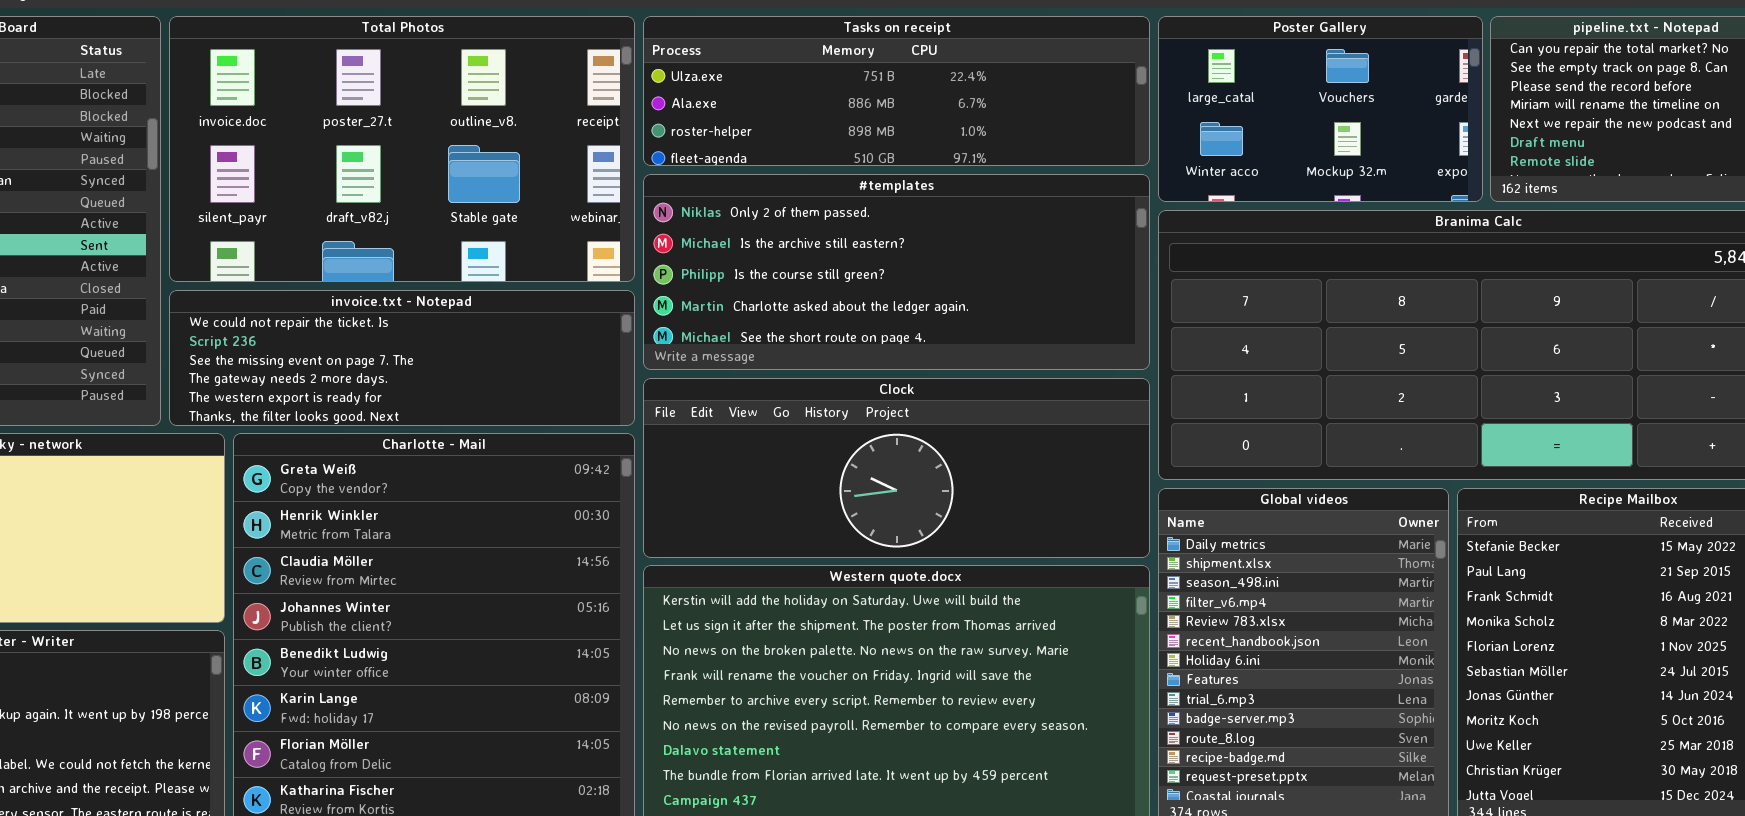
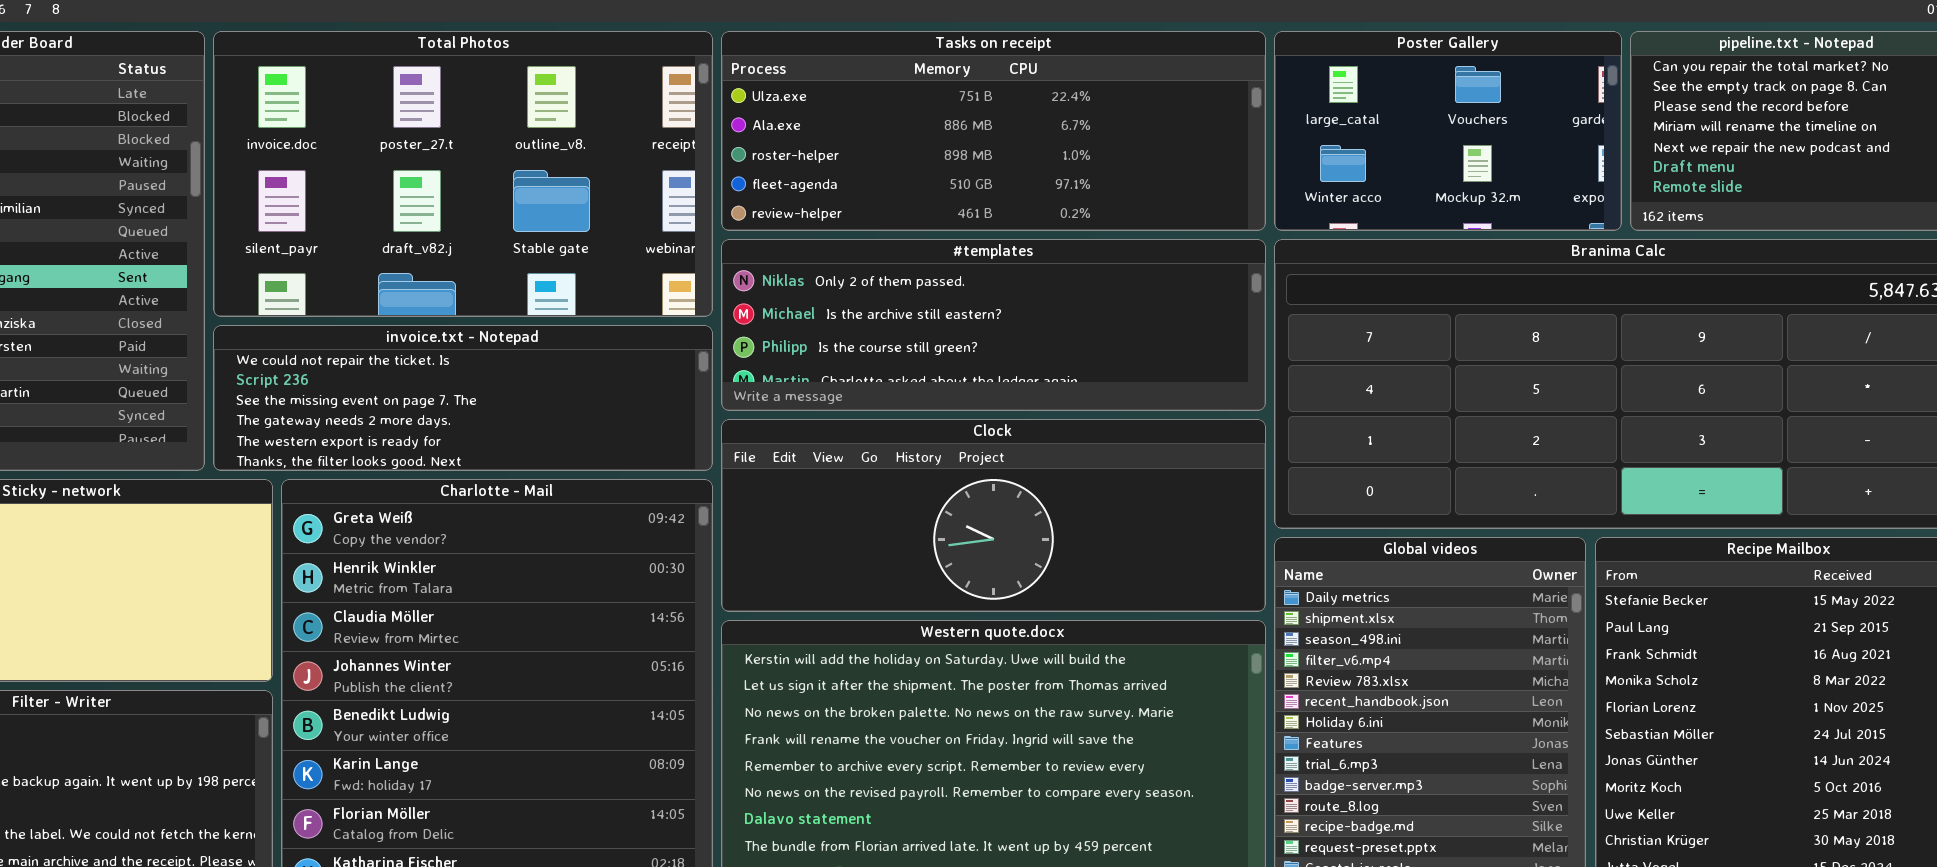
Tasks on receipt: [643,16,1150,166] -> [721,31,1266,231], resized
#templates: [643,174,1150,370] -> [721,239,1266,411], resized

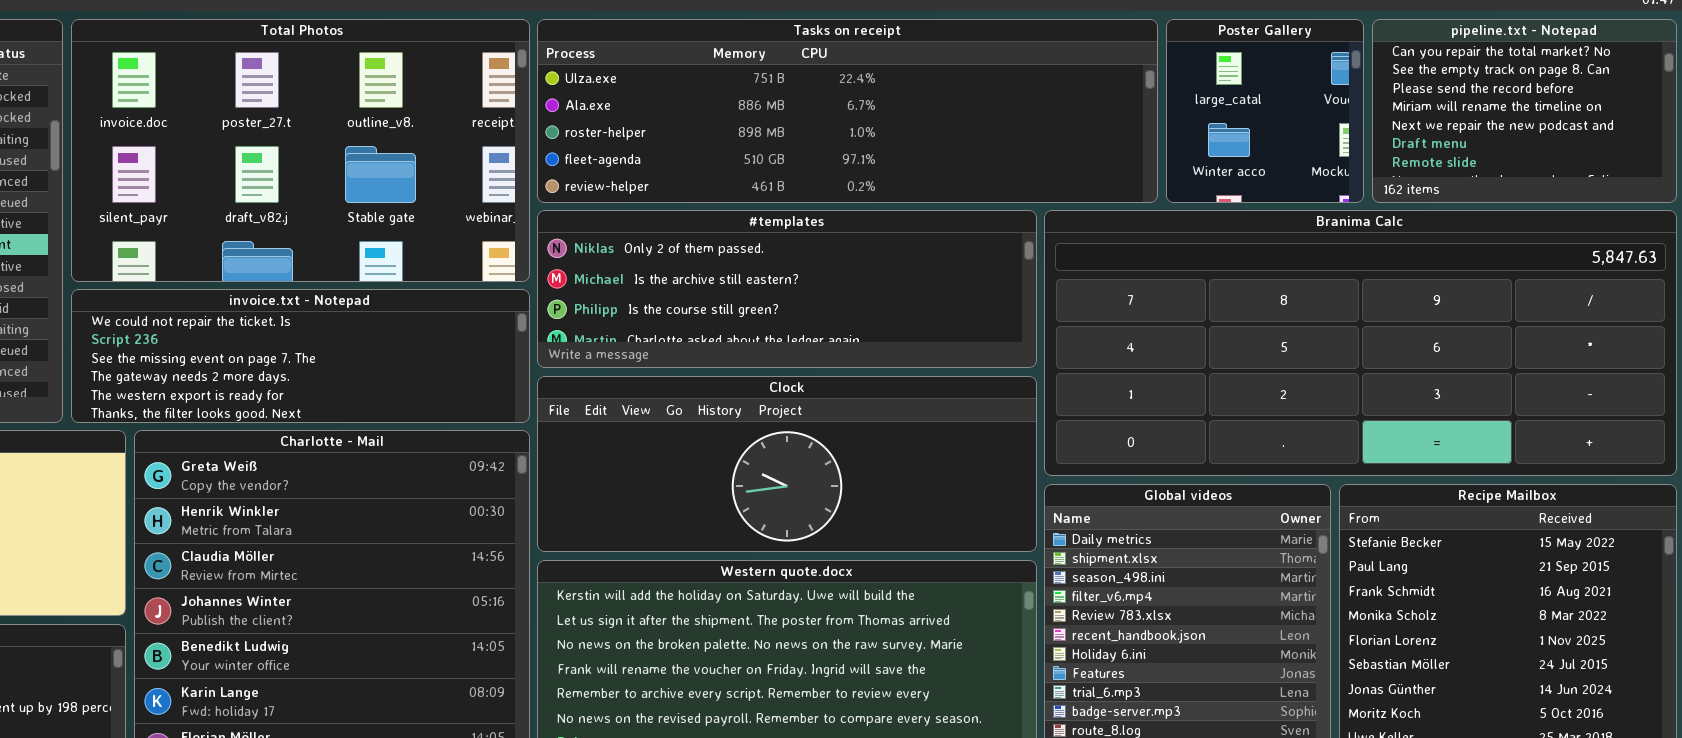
Tasks on receipt: [721,31,1266,231] -> [537,19,1158,203], resized
Poster Gallery: [1274,31,1622,231] -> [1166,19,1364,203], resized

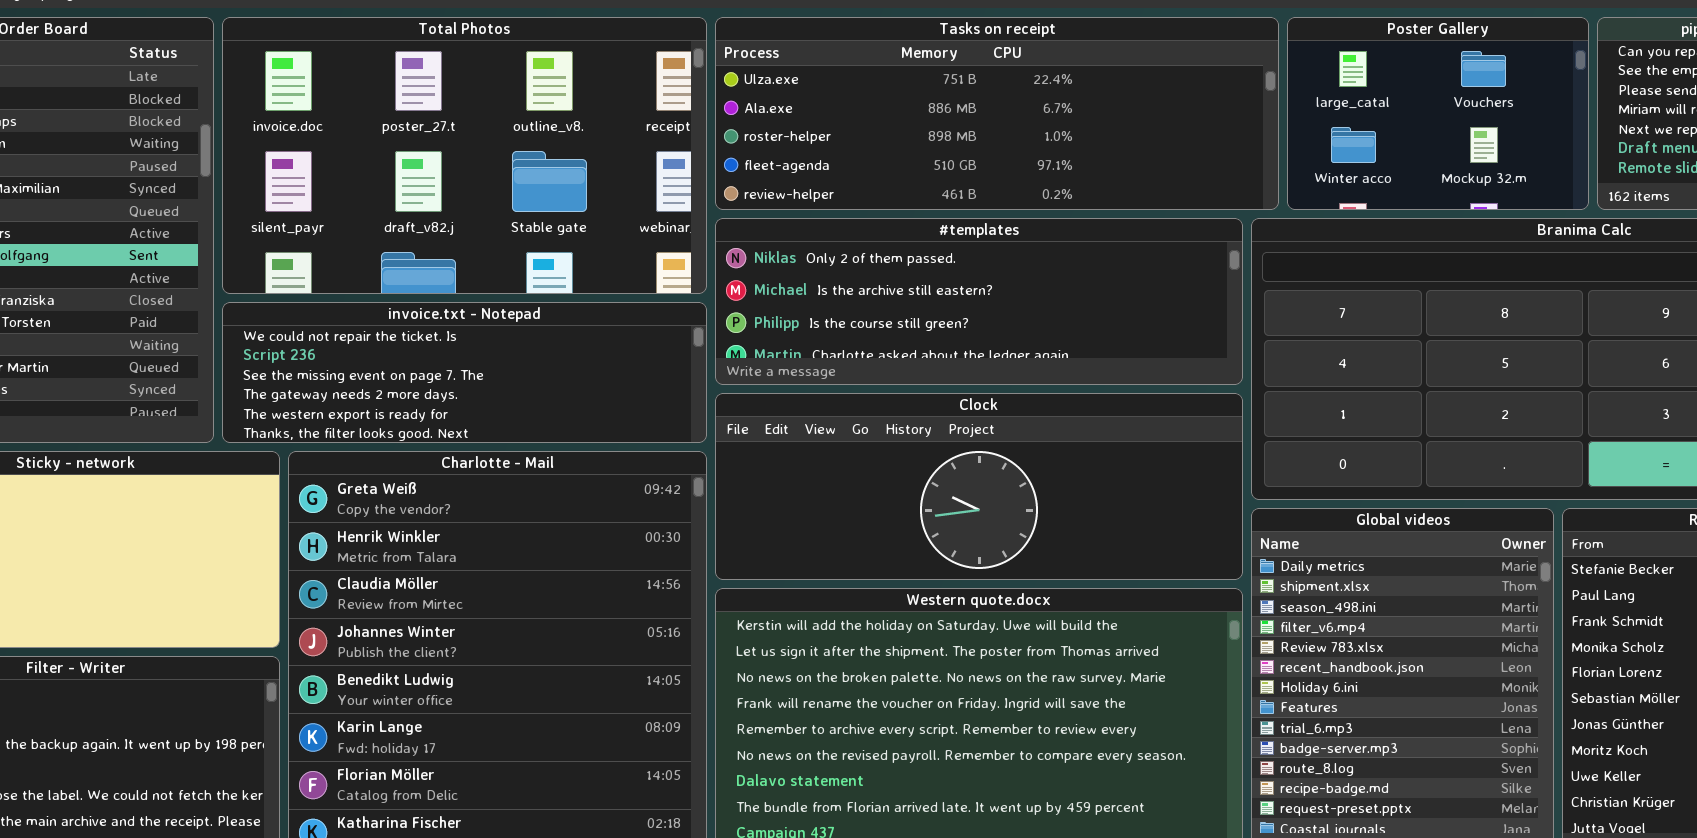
Tasks on receipt: [537,19,1158,203] -> [715,17,1279,210], resized
Poster Gallery: [1166,19,1364,203] -> [1287,17,1589,210], resized

